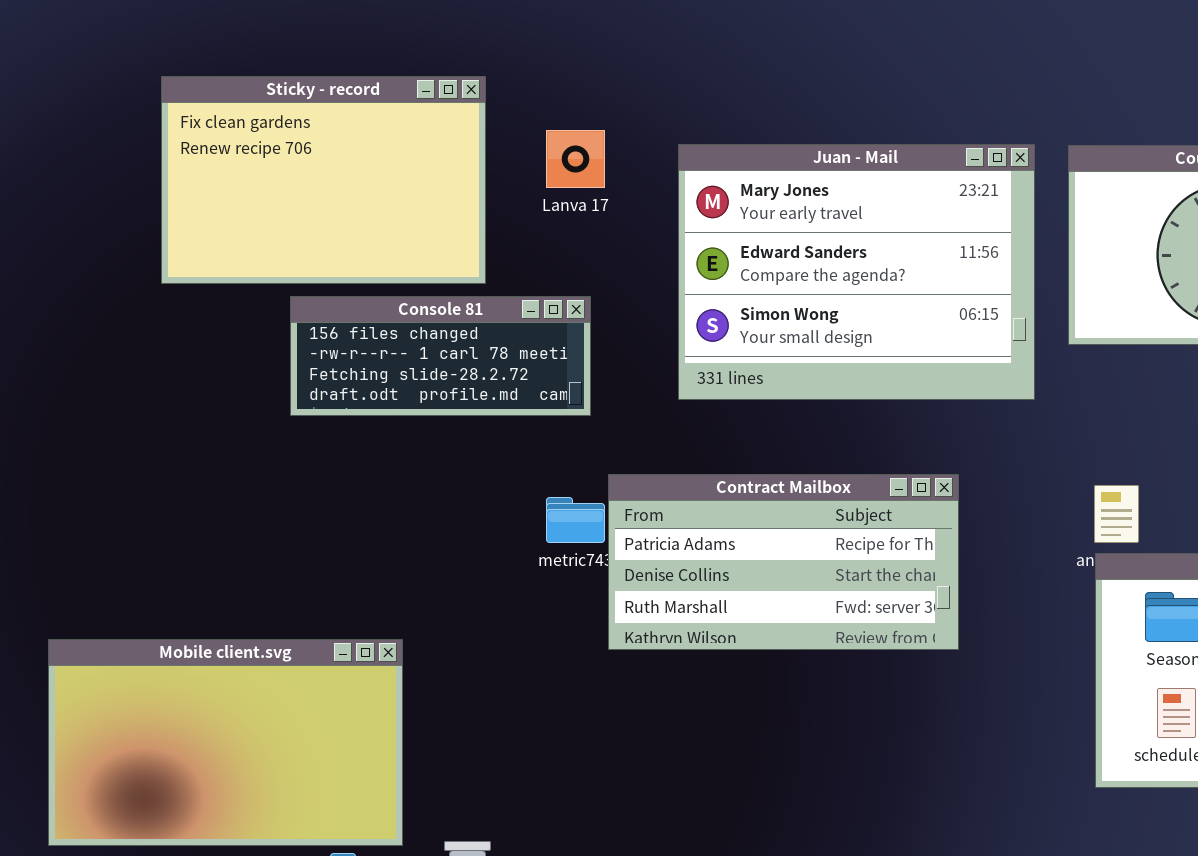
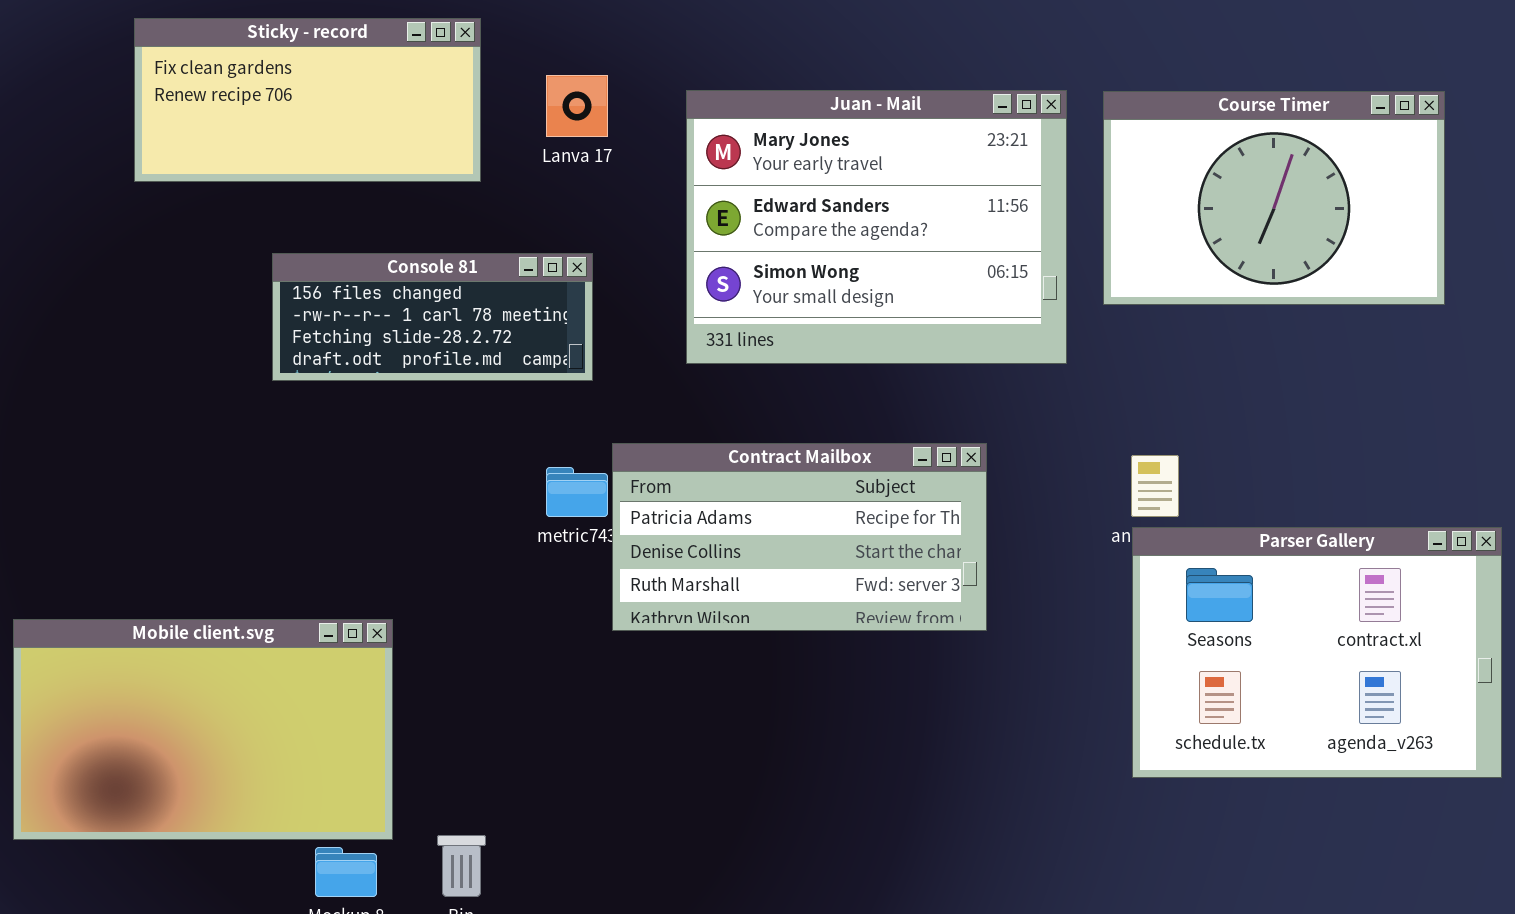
Sticky - record: [161,76,486,284] -> [134,18,481,182], resized

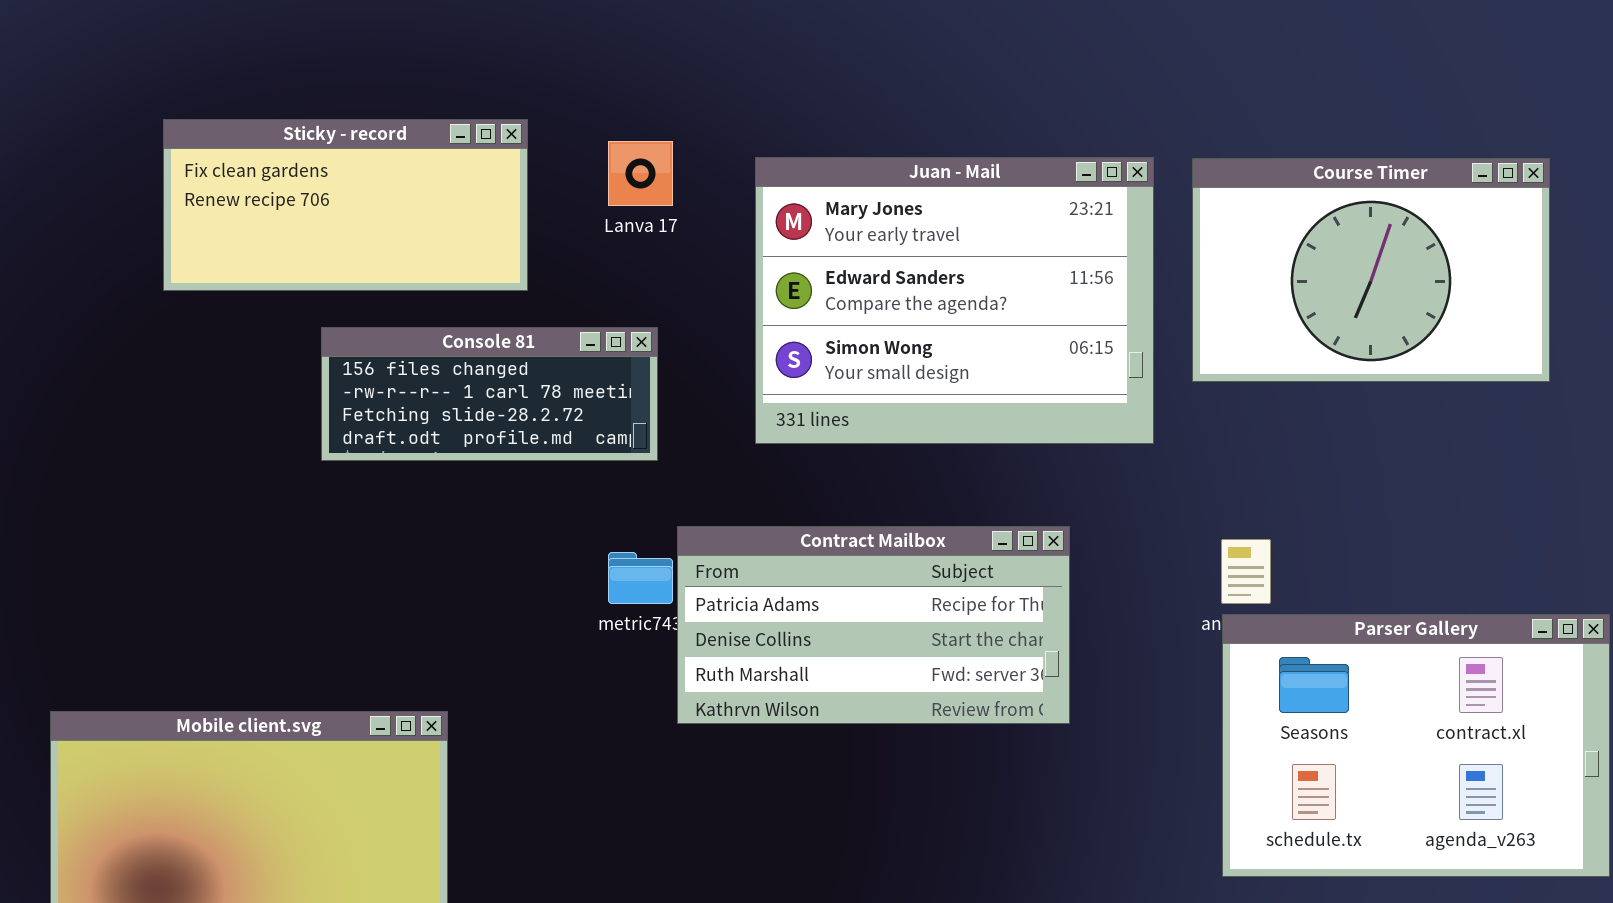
Sticky - record: [134,18,481,182] -> [163,119,528,291], moved

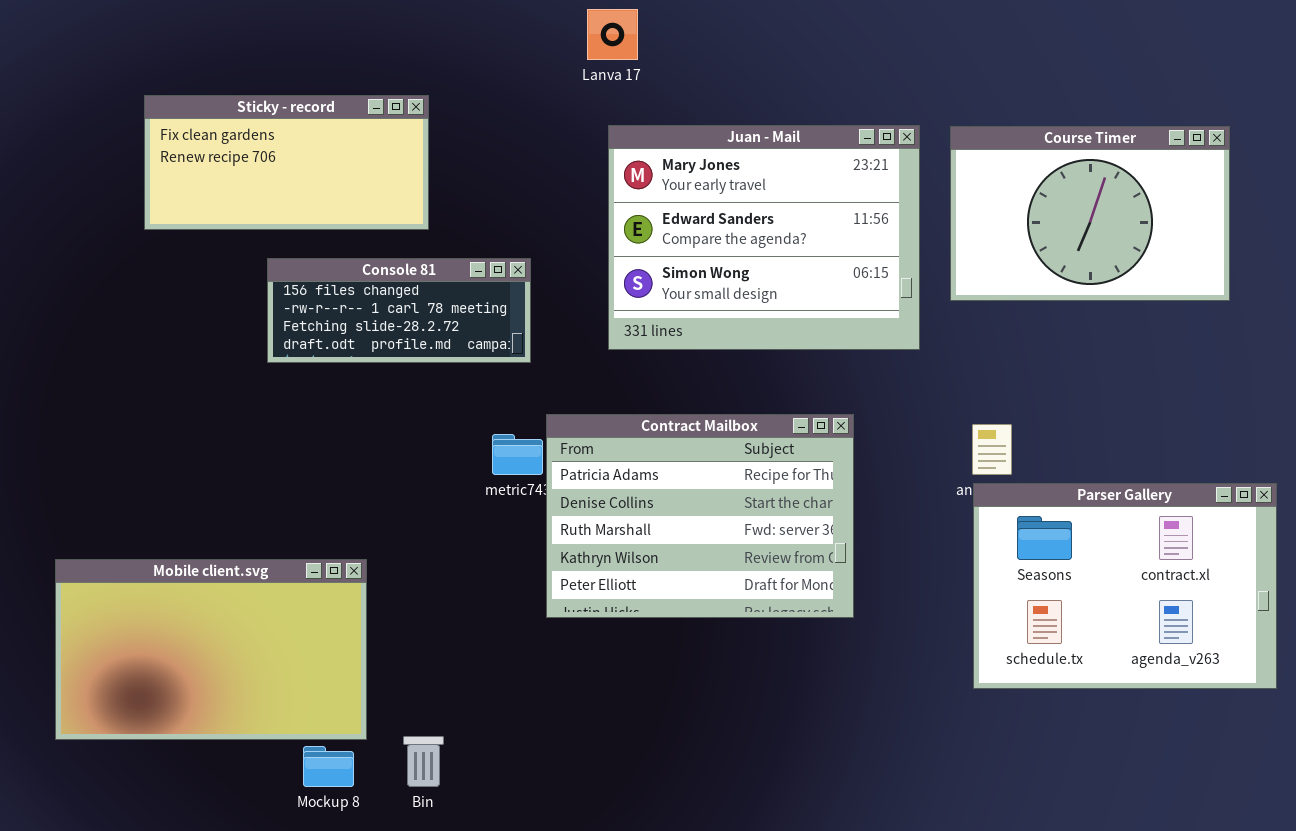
Lanva 17: [608,141,673,206] -> [587,9,638,60], moved
Contract Mailbox: [677,526,1070,724] -> [546,414,854,618], resized

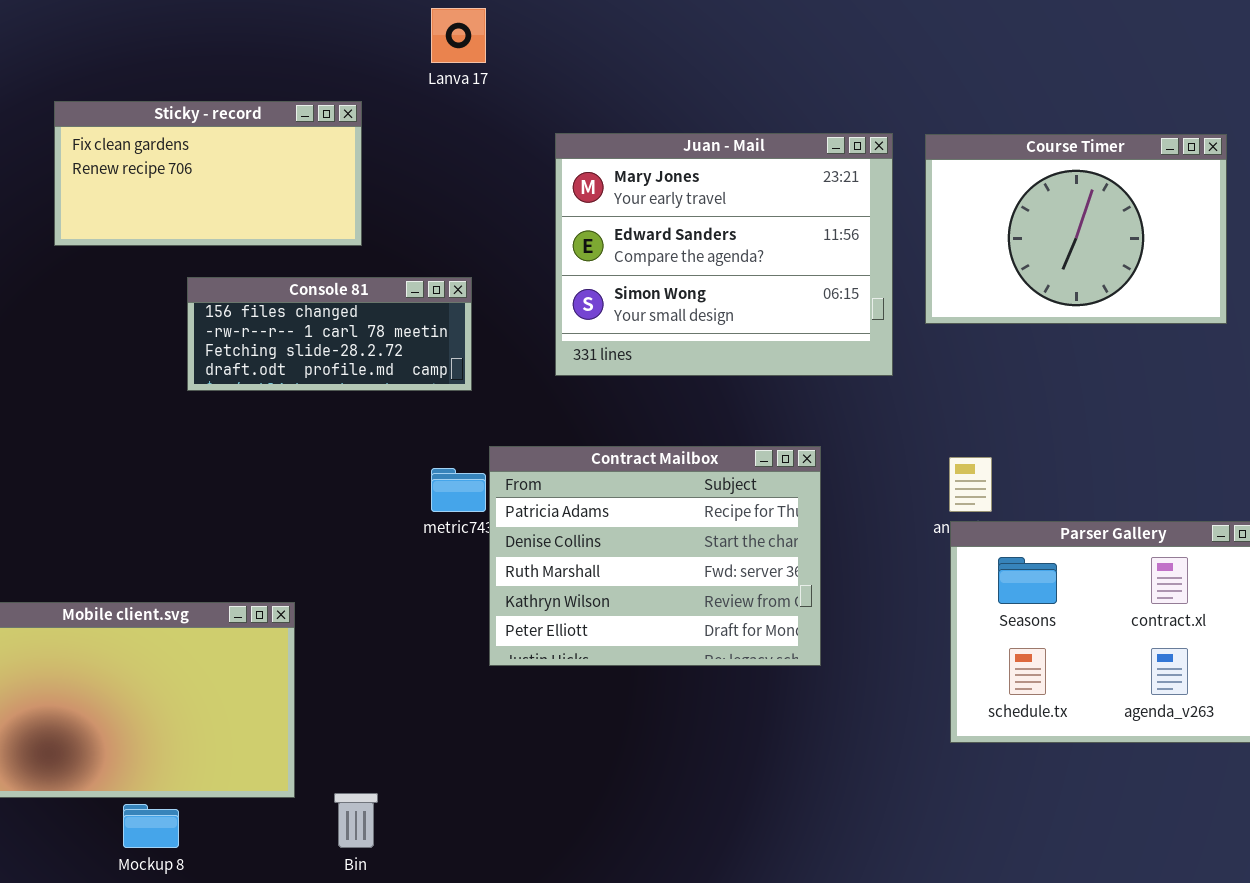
Lanva 17: [587,9,638,60] -> [431,8,486,63], moved
Mockup 8: [303,746,354,787] -> [123,804,179,848], moved

